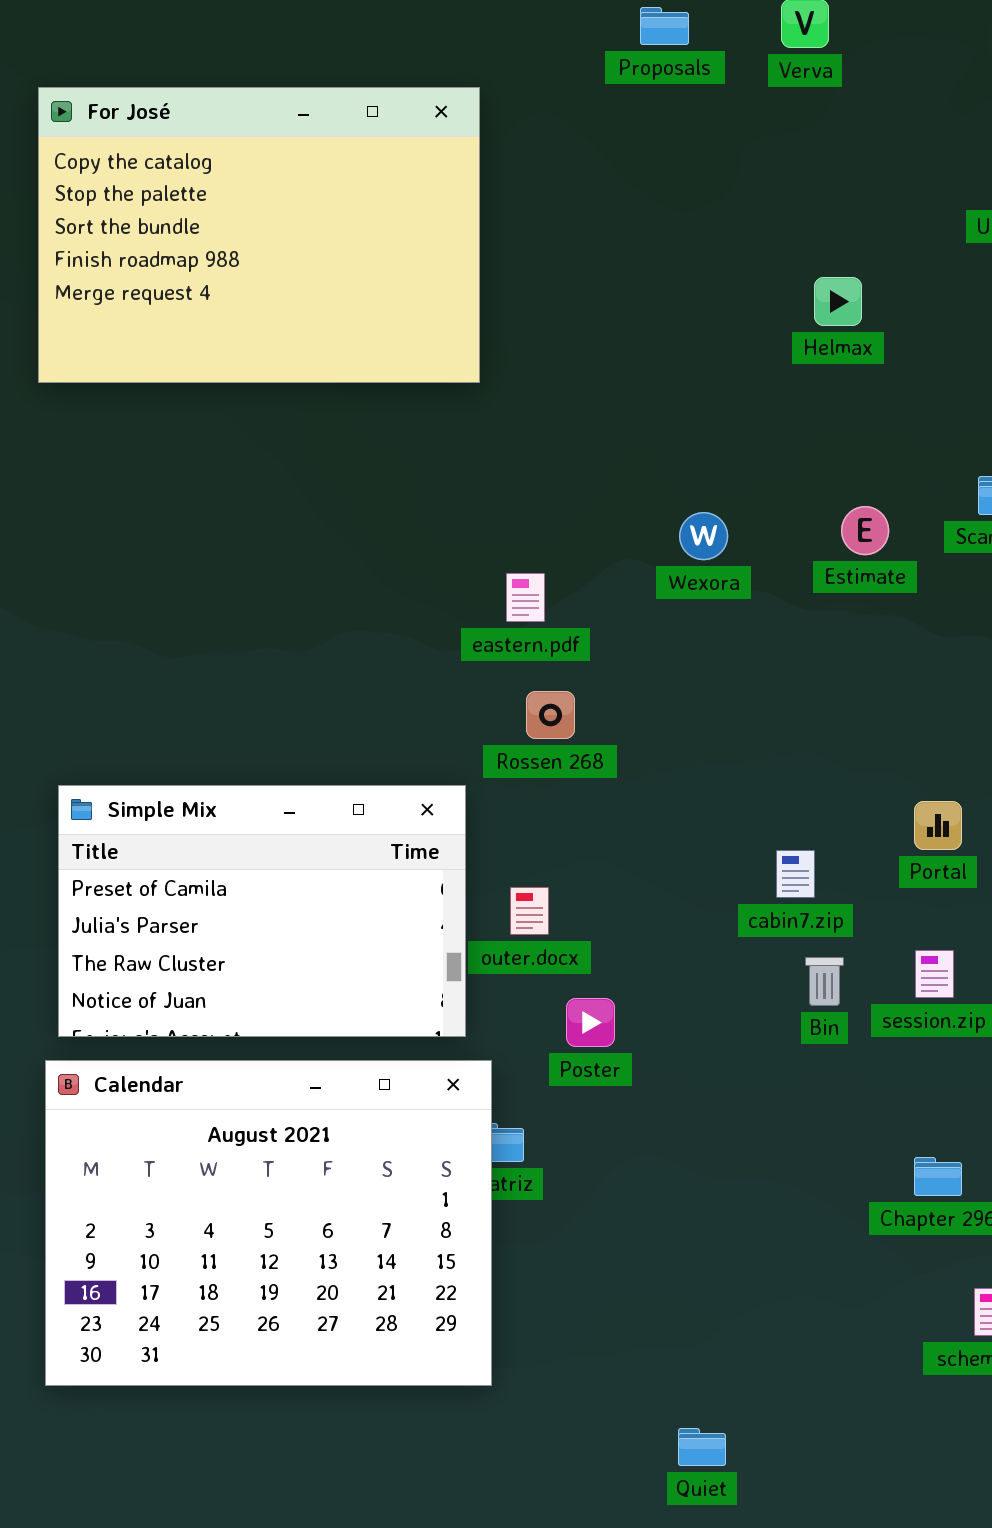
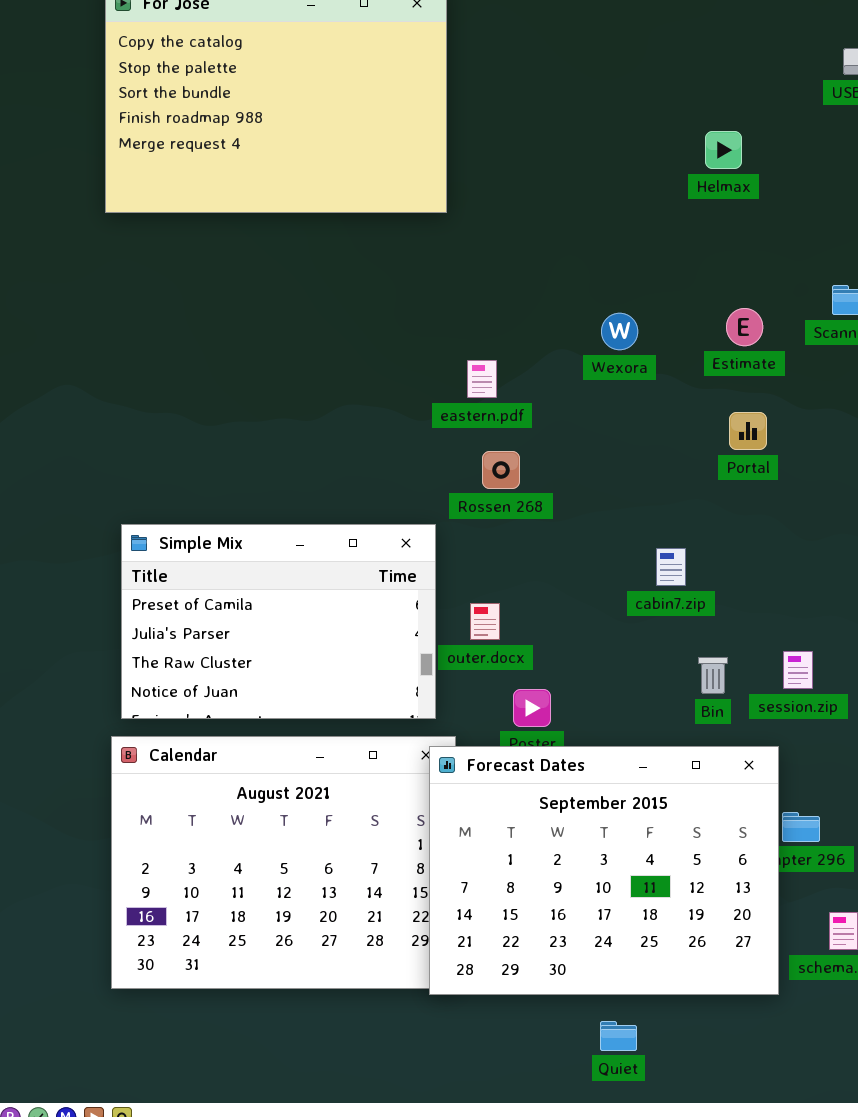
Portal: [914,801,962,850] -> [729,412,767,450], moved
cabin7.zip: [776,850,815,898] -> [656,548,686,586], moved
Forecast Dates: none -> [429,746,779,995], opened

